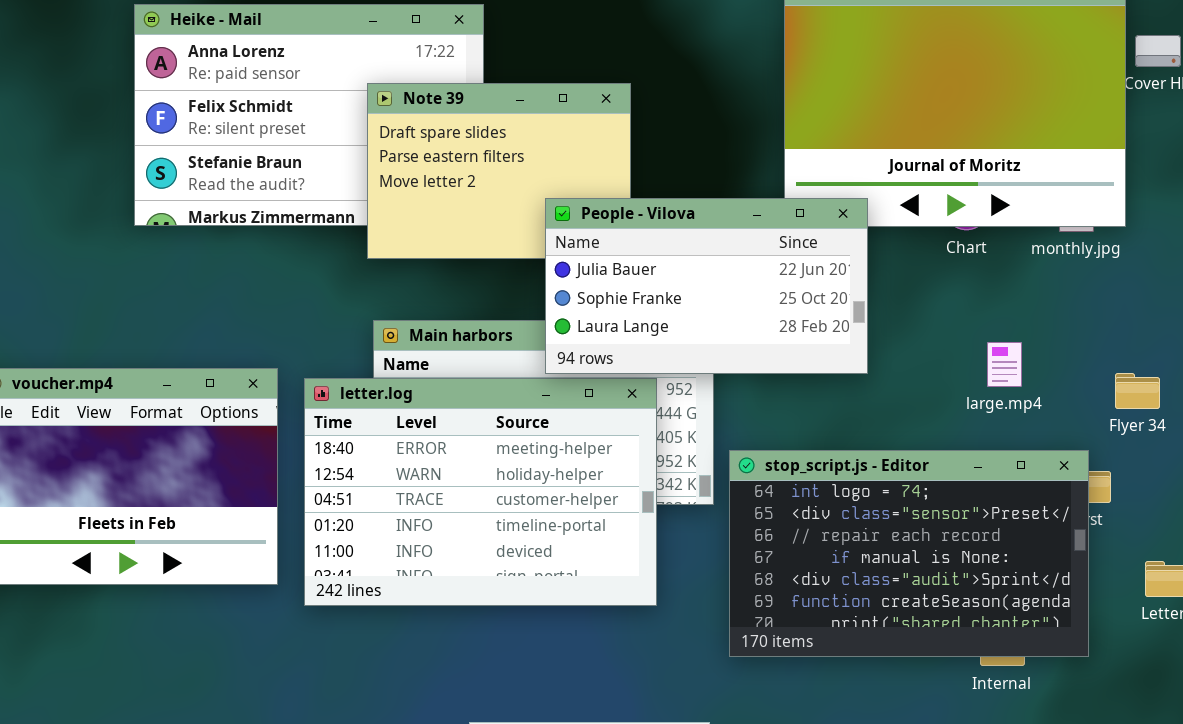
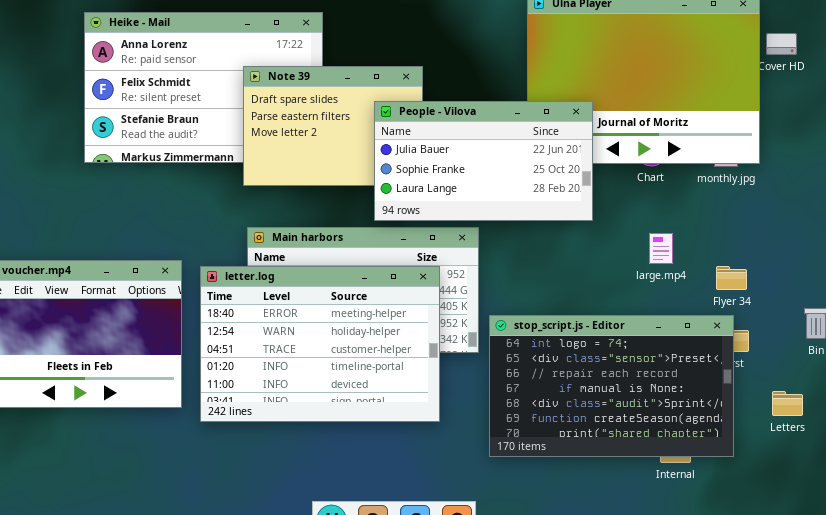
People - Vilova: [545,198,868,374] -> [374,101,593,221], moved
large.mp4: [987,342,1022,387] -> [649,233,673,264], moved
Flyer 34: [1115,373,1160,409] -> [716,266,747,290], moved

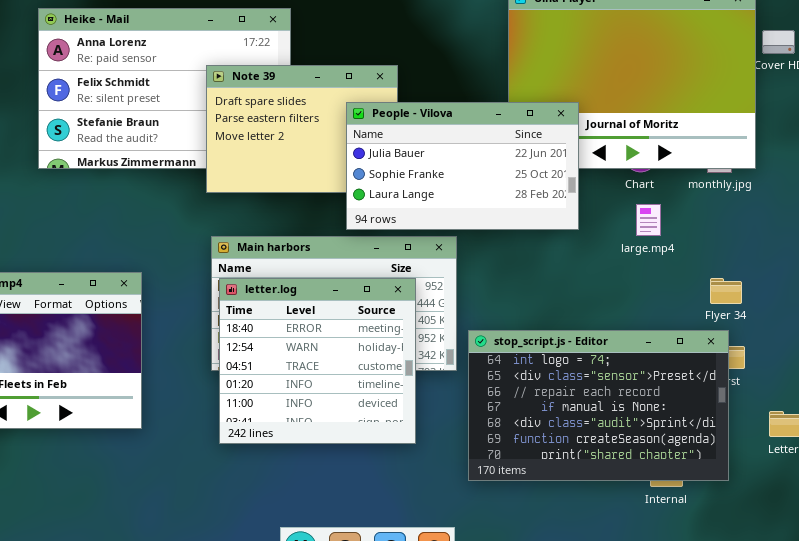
large.mp4: [649,233,673,264] -> [636,204,661,236], moved
letter.log: [200,266,440,422] -> [219,278,416,444], resized

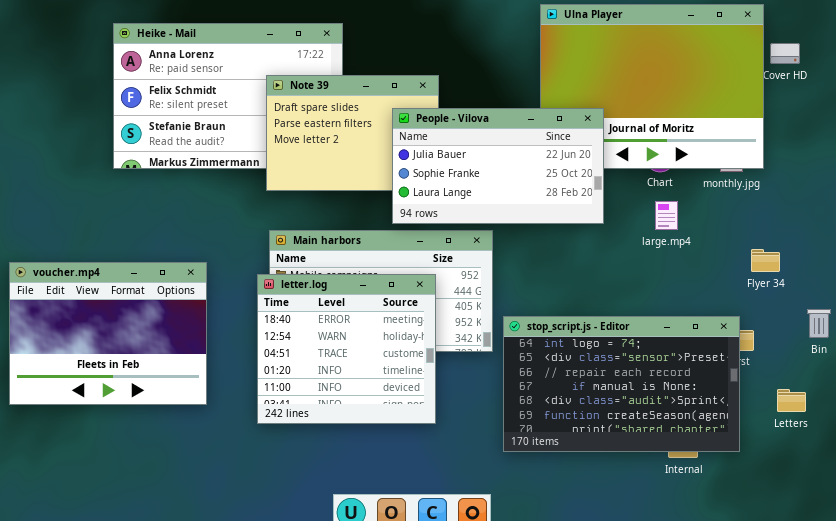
Flyer 34: [710,278,742,304] -> [751,249,780,272], moved
letter.log: [219,278,416,444] -> [257,274,436,424], moved

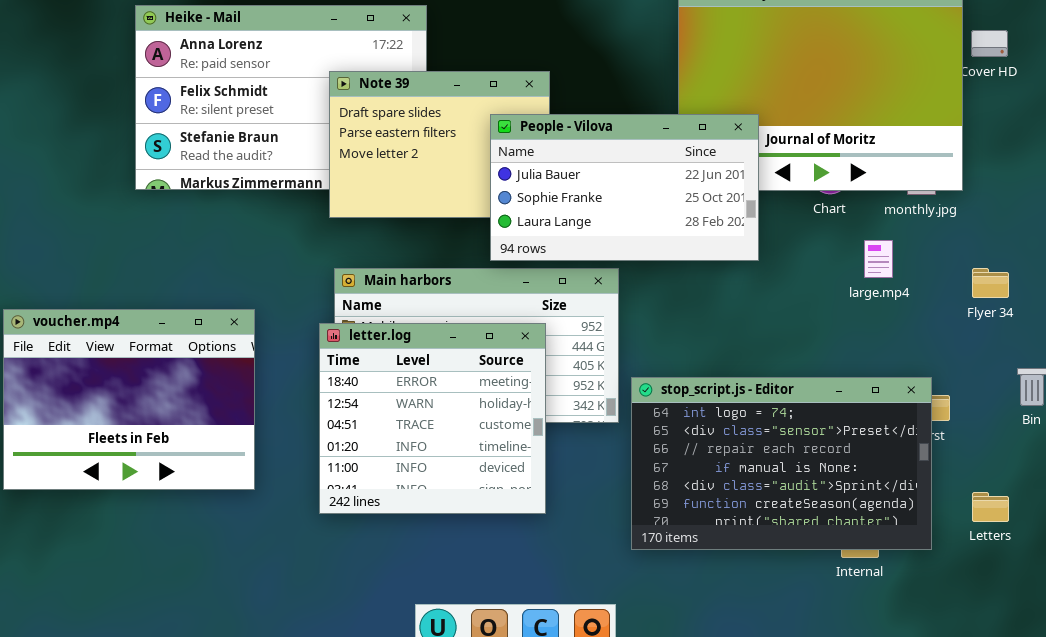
large.mp4: [655,201,678,230] -> [864,240,893,278], moved
Flyer 34: [751,249,780,272] -> [972,268,1009,298], moved
Letters: [777,389,806,412] -> [972,492,1009,522], moved

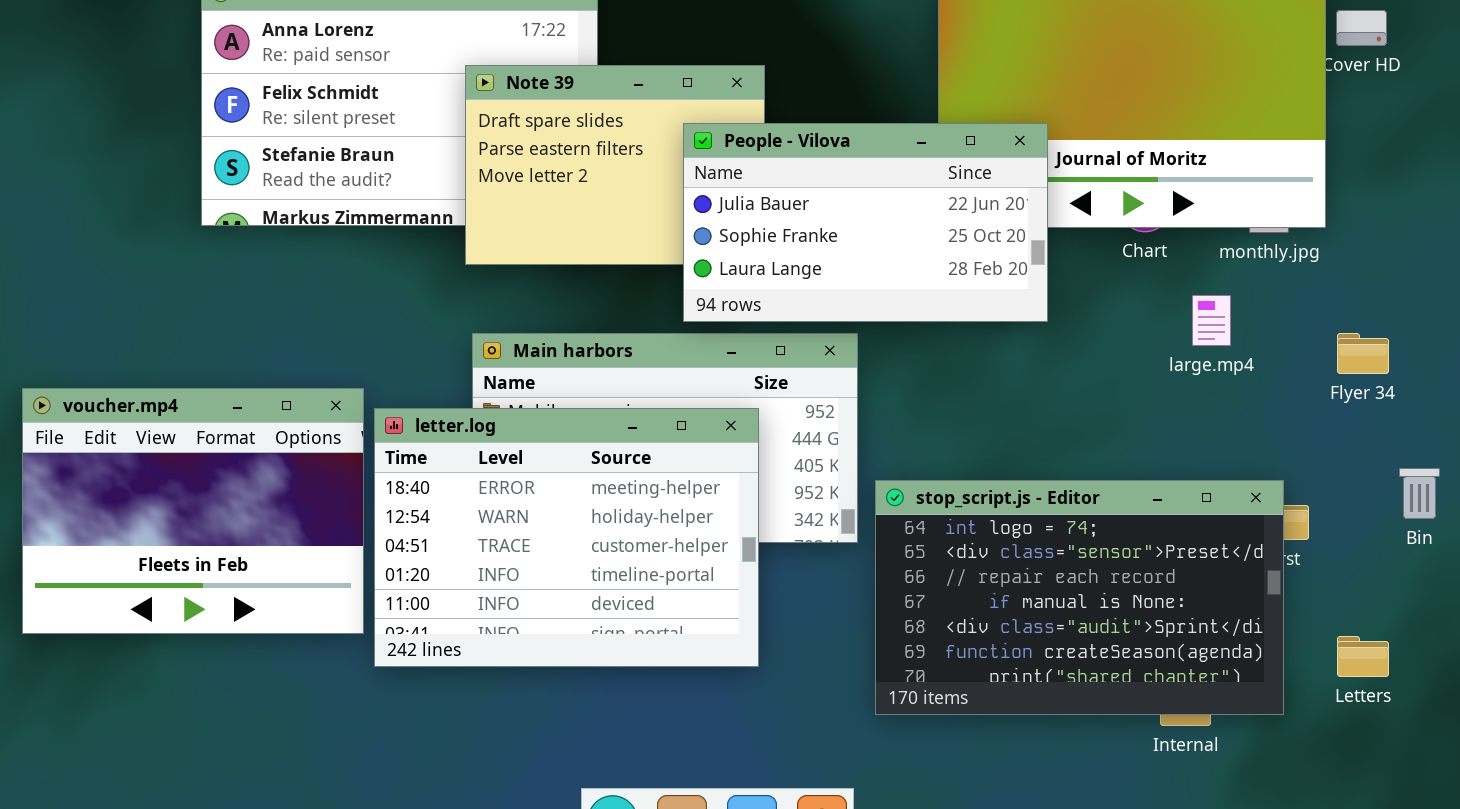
letter.log: [319,323,546,514] -> [374,408,759,667], resized

